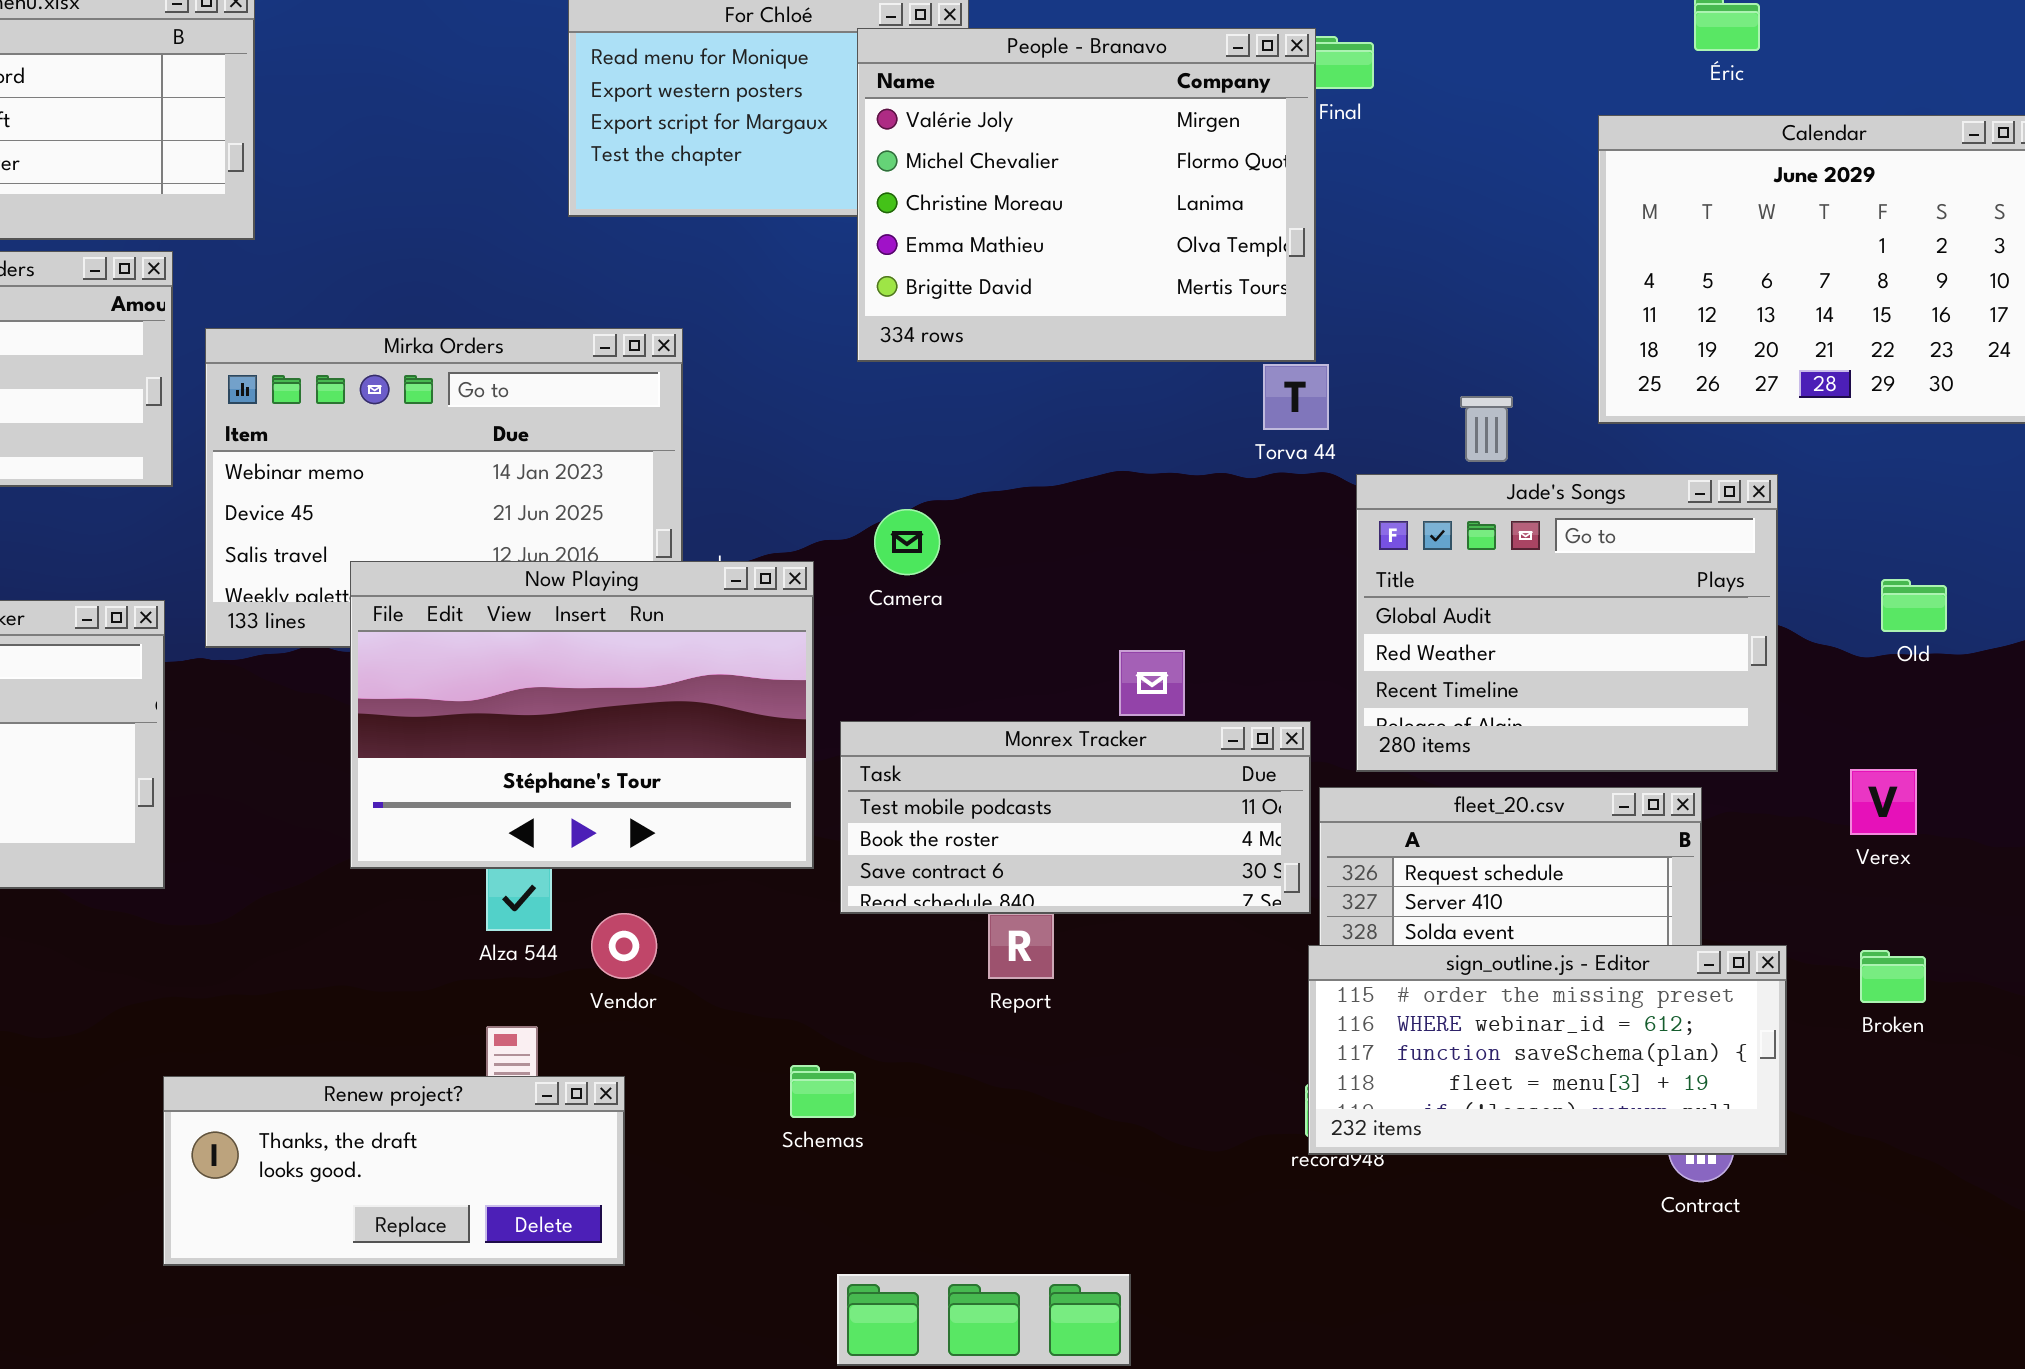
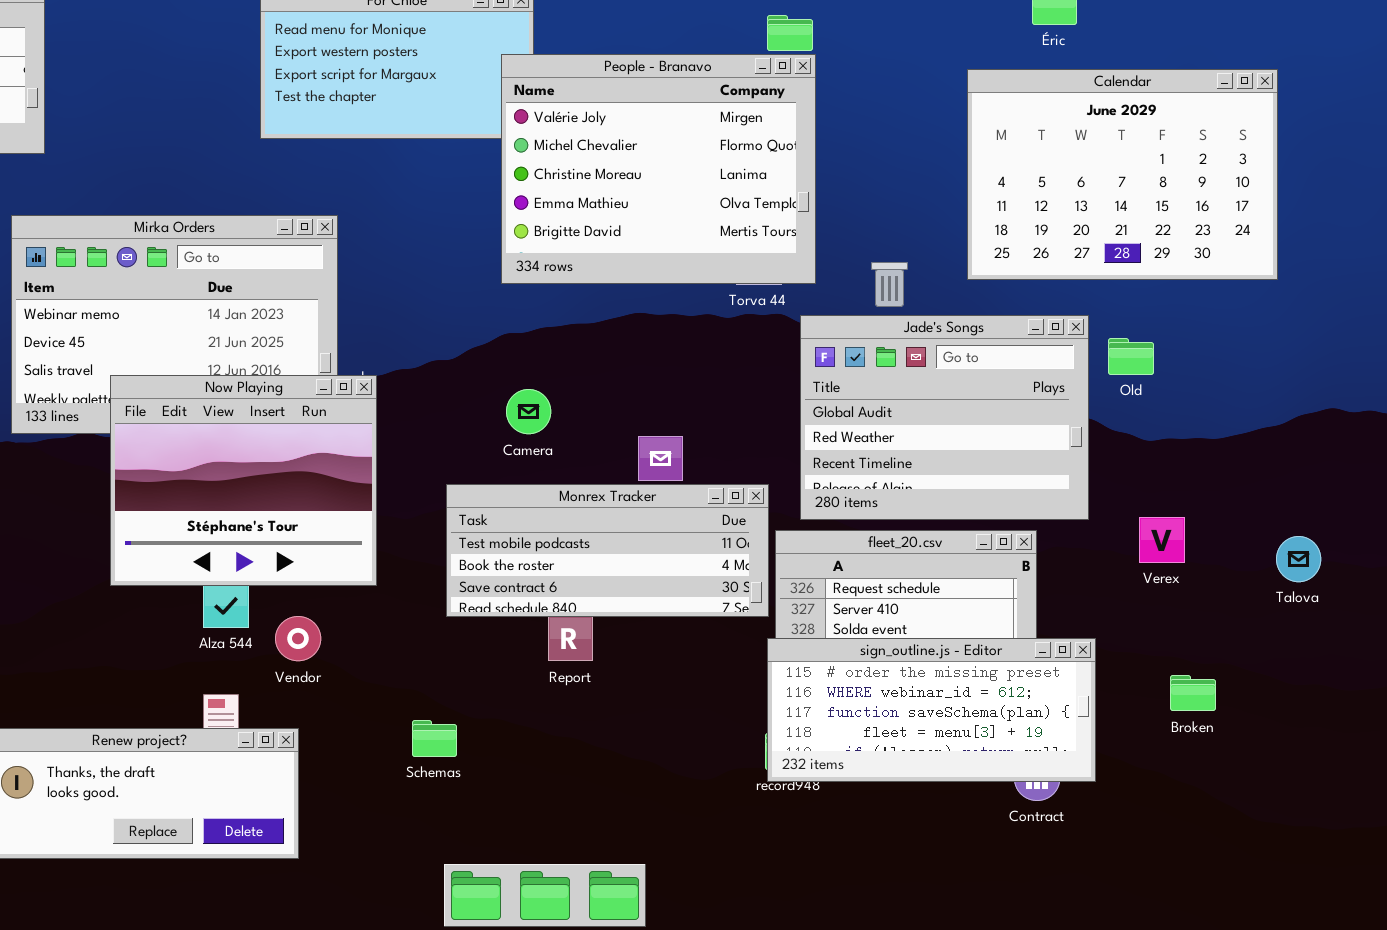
People - Branavo: [857,28,1316,362] -> [501,54,816,284], moved
Camera: [874,509,940,575] -> [506,389,551,434], moved
Now Playing: [350,561,814,869] -> [110,375,377,586], resized
Old: [1881,579,1947,632] -> [1108,338,1154,375], moved
Broken: [1860,950,1926,1003] -> [1170,675,1216,711], moved

